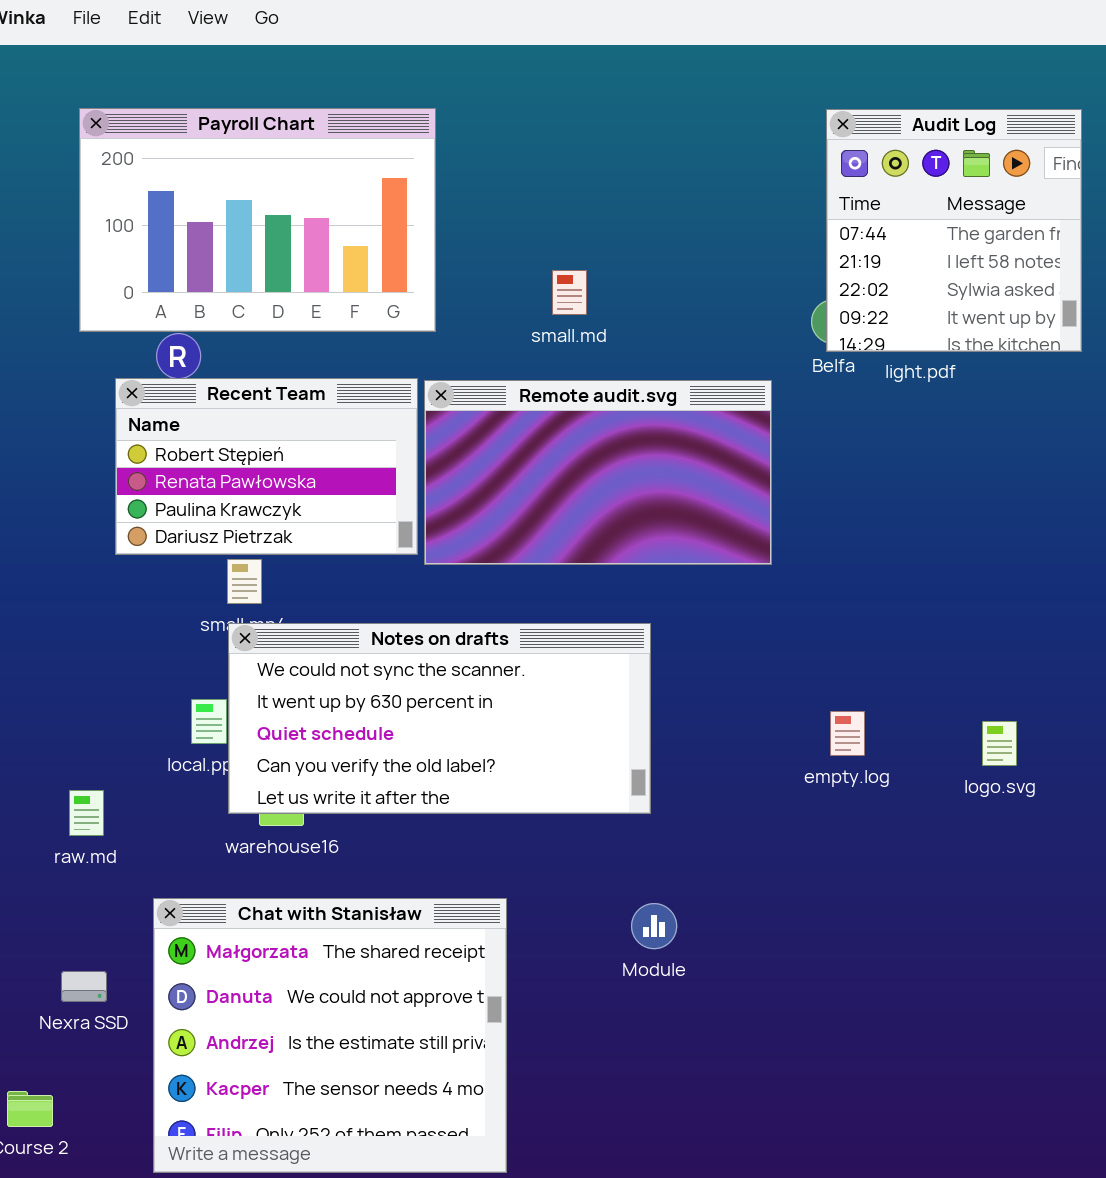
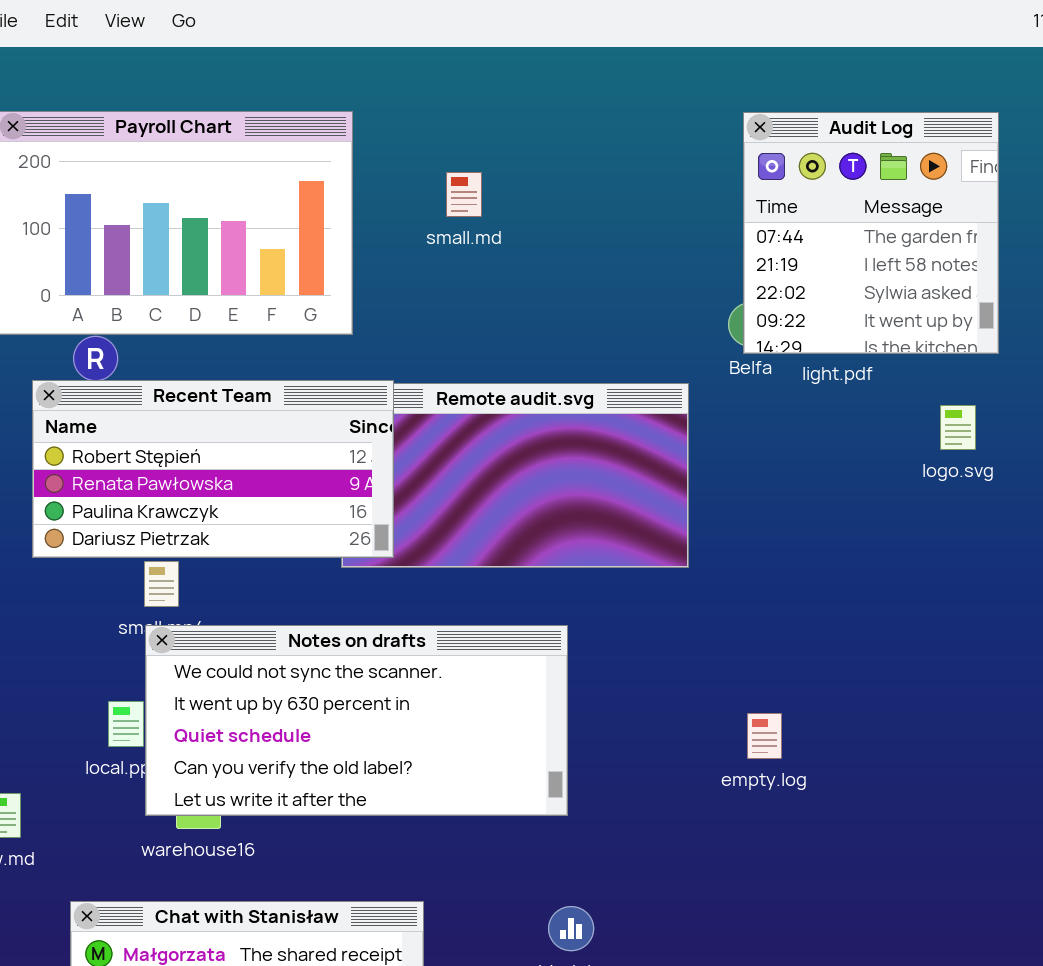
small.md: [552,270,587,315] -> [446,172,482,217], moved
Recent Team: [115,378,418,555] -> [32,380,394,558], resized
logo.svg: [982,721,1017,766] -> [940,405,976,450], moved

